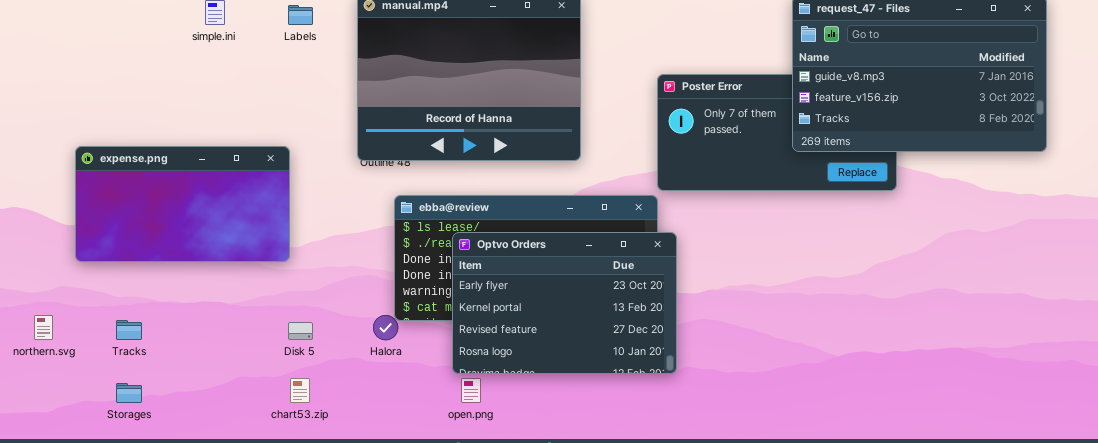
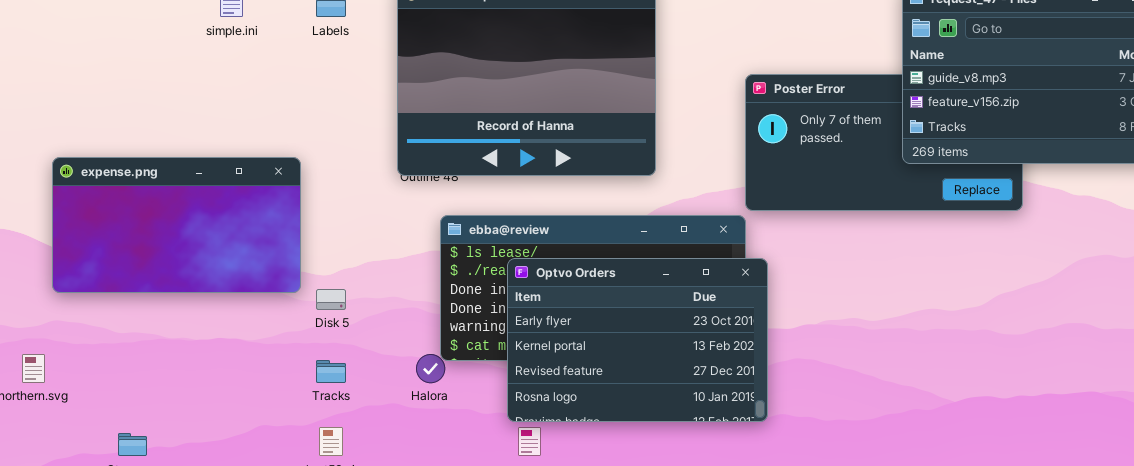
expense.png: [75,146,290,262] -> [52,157,301,293], moved
Tracks: [116,320,142,340] -> [316,360,346,383], moved
Disk 5: [288,322,313,340] -> [316,289,346,310], moved

